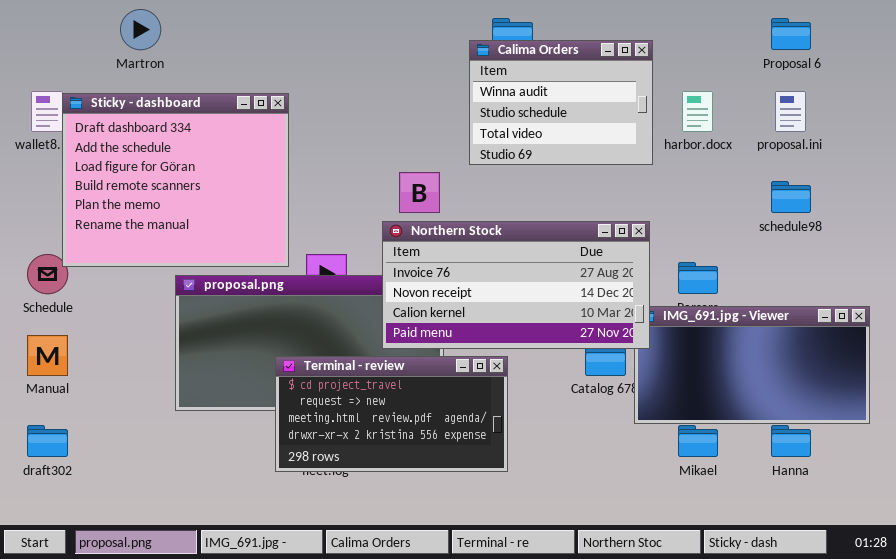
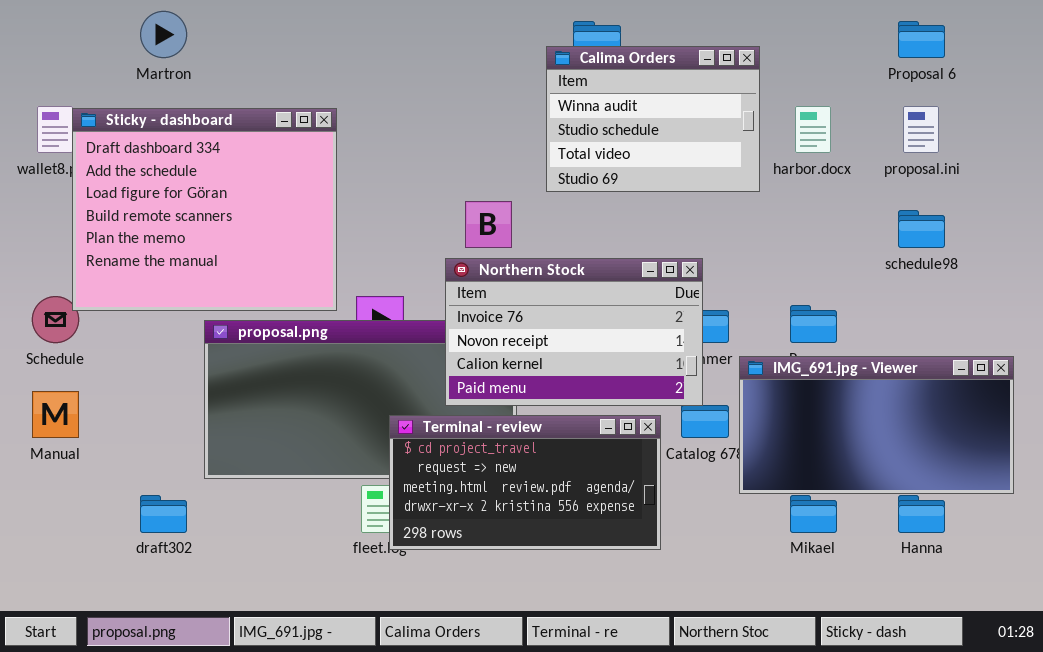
Northern Stock: [382,221,650,349] -> [445,258,703,406], resized
Terminal - review: [275,356,508,472] -> [389,415,661,550], moved
draft302: [27,425,68,457] -> [140,495,187,533], moved

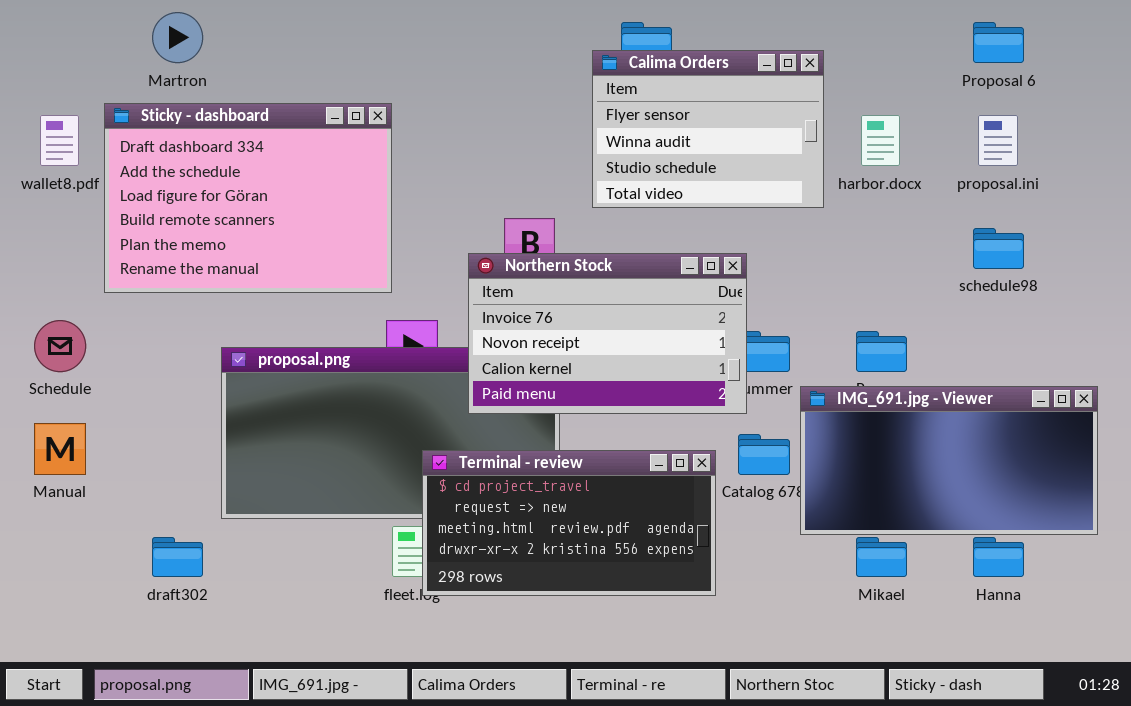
Calima Orders: [546,46,760,192] -> [592,50,824,208], scrolled up 1 row
Sticky - dashboard: [72,108,337,311] -> [104,103,392,293], moved, resized
Northern Stock: [445,258,703,406] -> [468,253,747,414], moved

